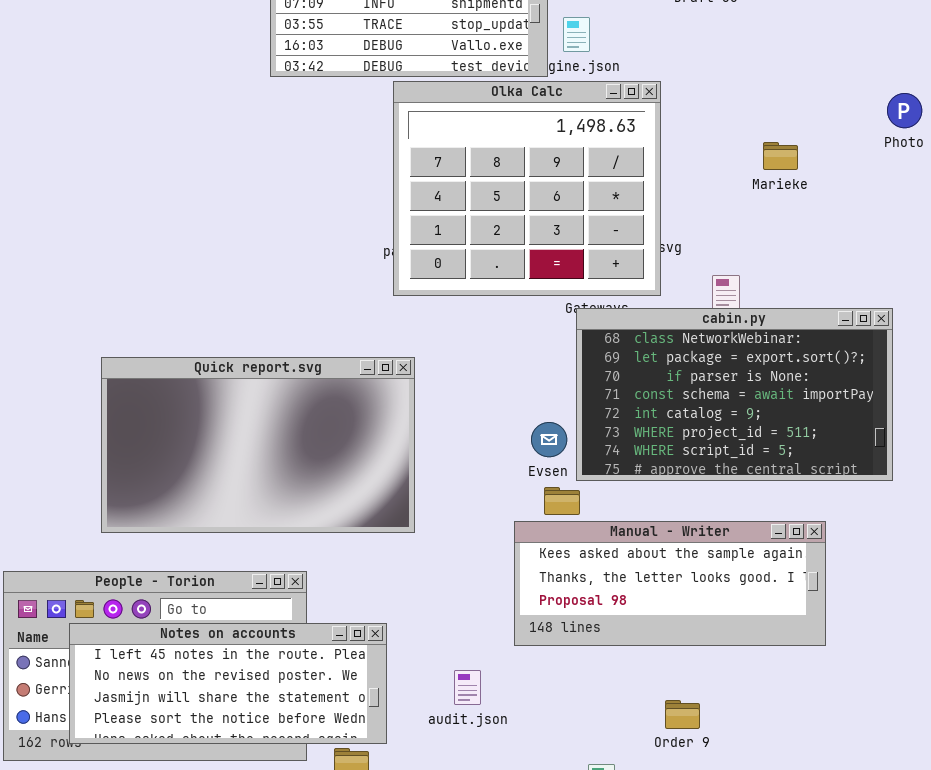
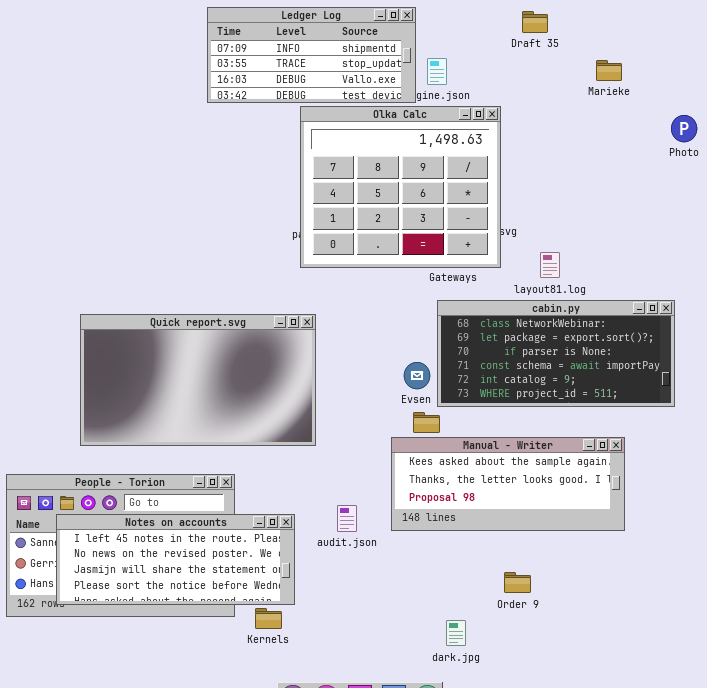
Marieke: [763,142,798,170] -> [596,60,622,81], moved
cabin.py: [576,308,893,481] -> [437,300,675,407], resized
audit.json: [454,670,481,705] -> [337,505,357,532], moved

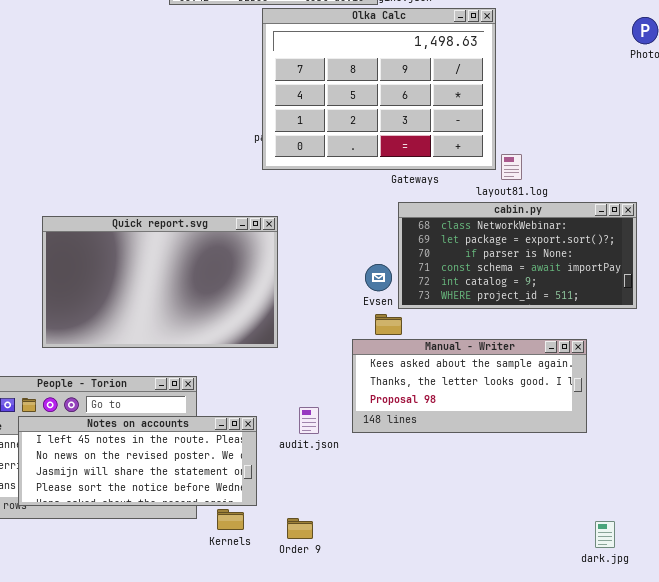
Olka Calc: [300,106,501,268] -> [262,8,496,170], resized
Order 9: [504,572,531,593] -> [287,518,313,539], moved
dark.jpg: [446,620,466,646] -> [595,521,615,548], moved

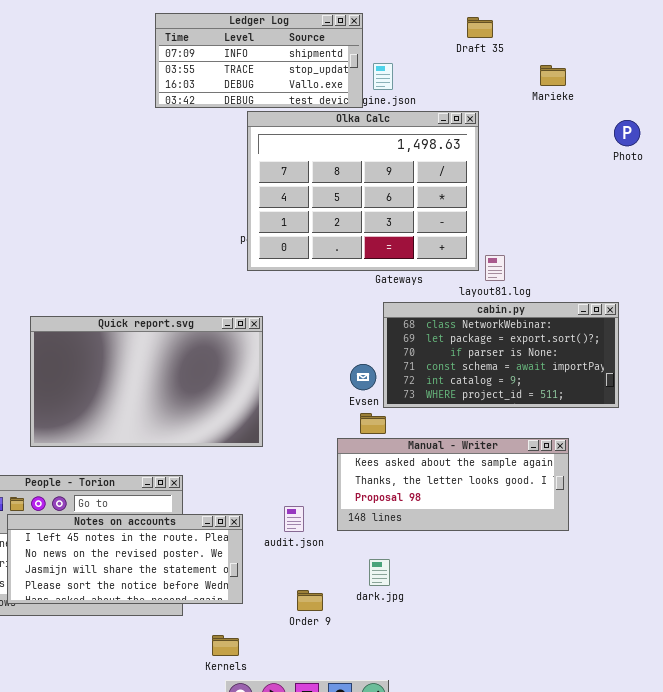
Kernels: [217,509,244,530] -> [212,635,239,656], moved
Order 9: [287,518,313,539] -> [297,590,323,611], moved
dark.jpg: [595,521,615,548] -> [369,559,390,586], moved

